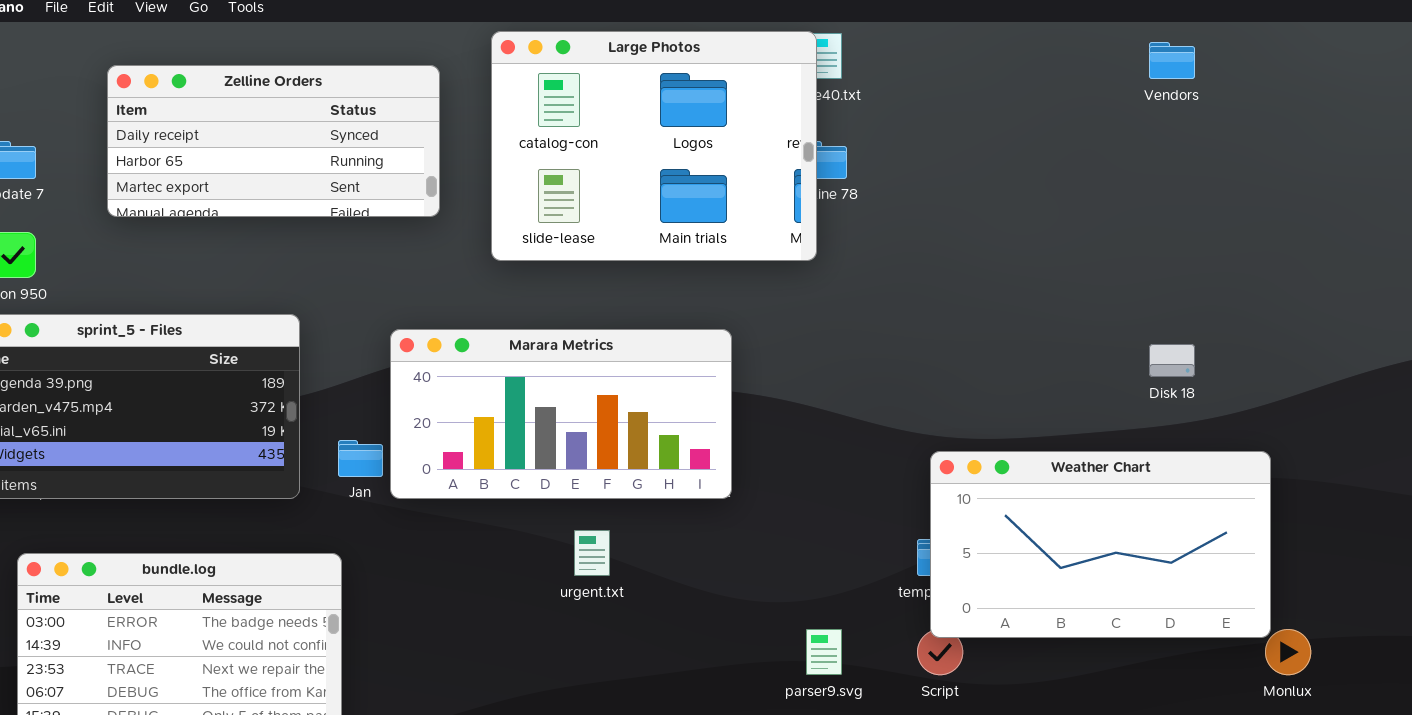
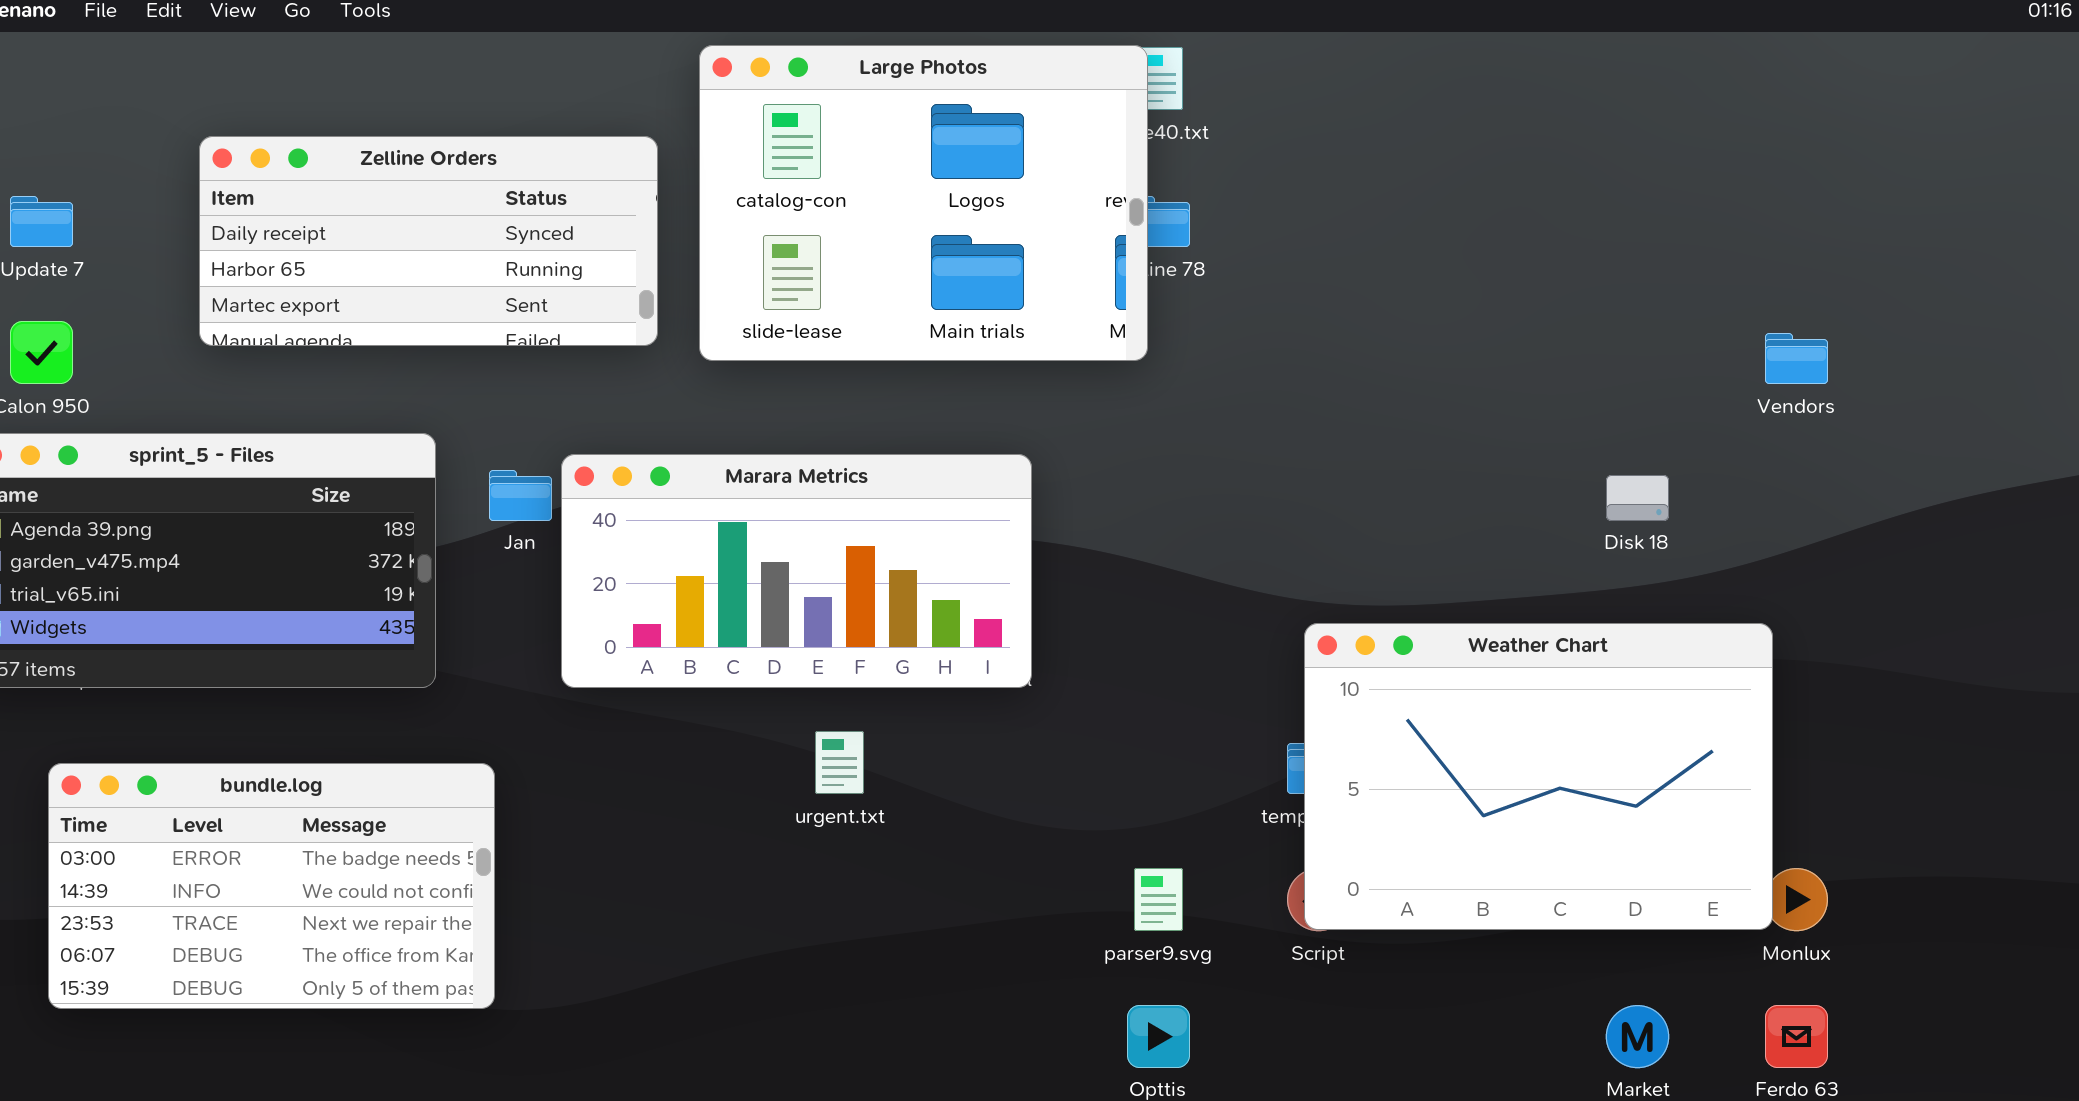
Vendors: [1149,42,1195,79] -> [1765,333,1828,384], moved
Zelline Orders: [107,65,440,217] -> [199,136,658,346], moved
Jan: [338,440,383,477] -> [489,470,552,521], moved
Weather Chart: [930,451,1271,638] -> [1304,623,1773,930], resized

